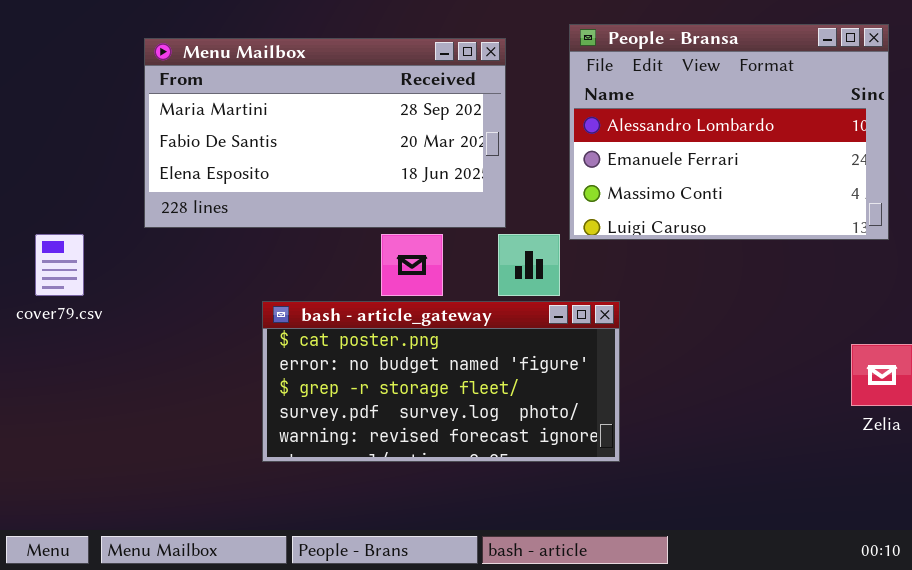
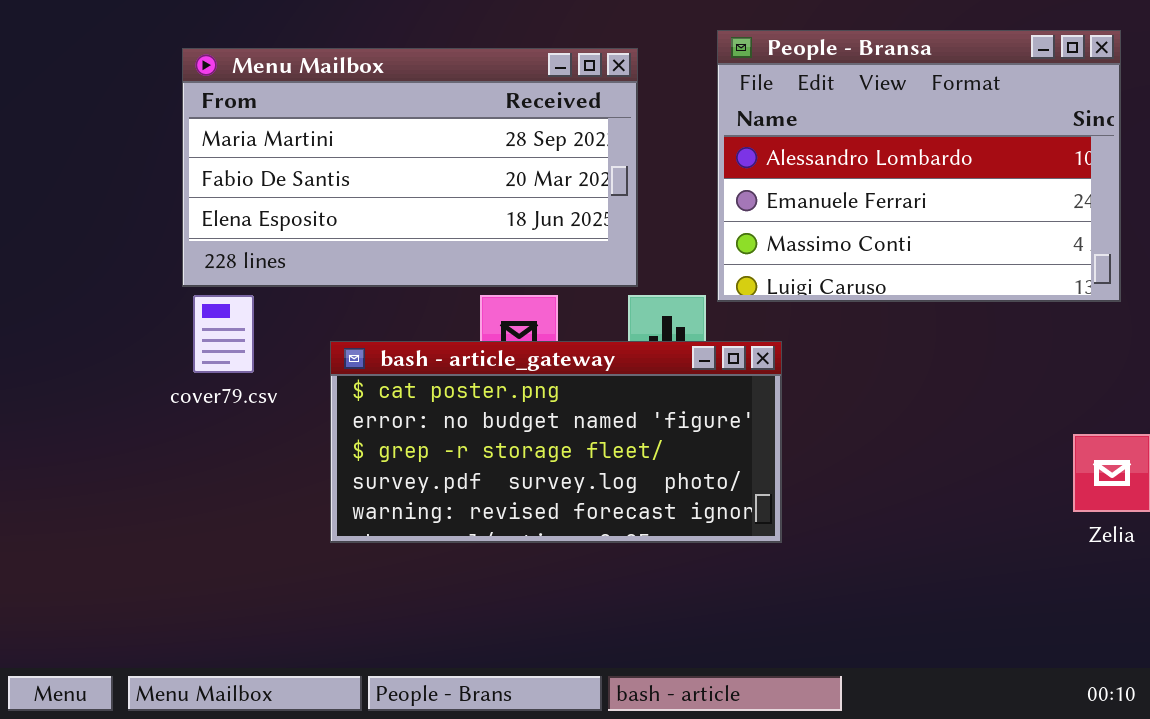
cover79.csv: [35,234,84,296] -> [193,295,254,373], moved
bash - article_gateway: [262,301,620,462] -> [330,341,782,543], moved

